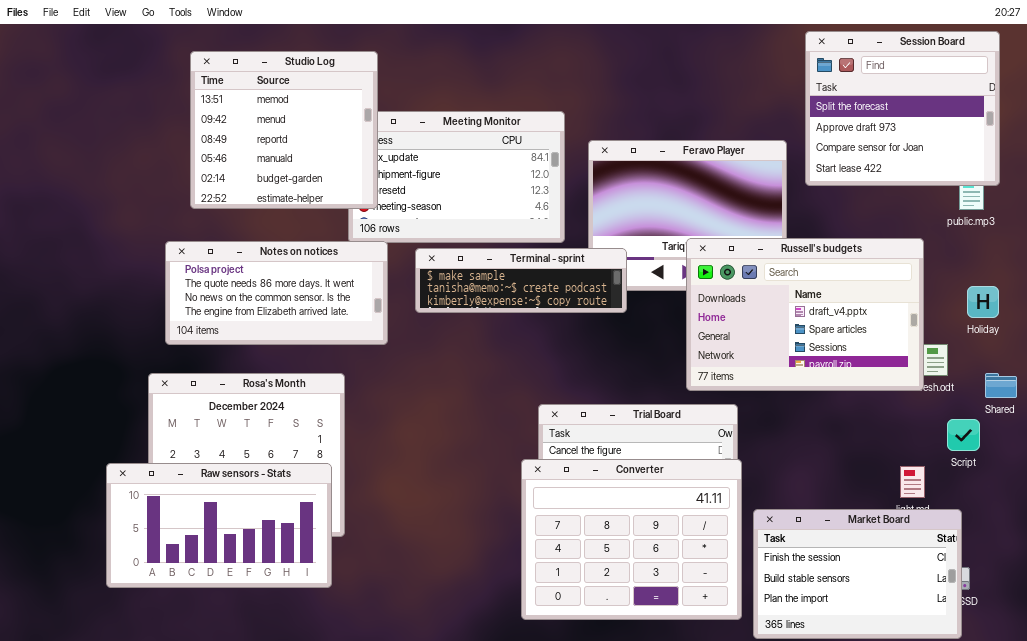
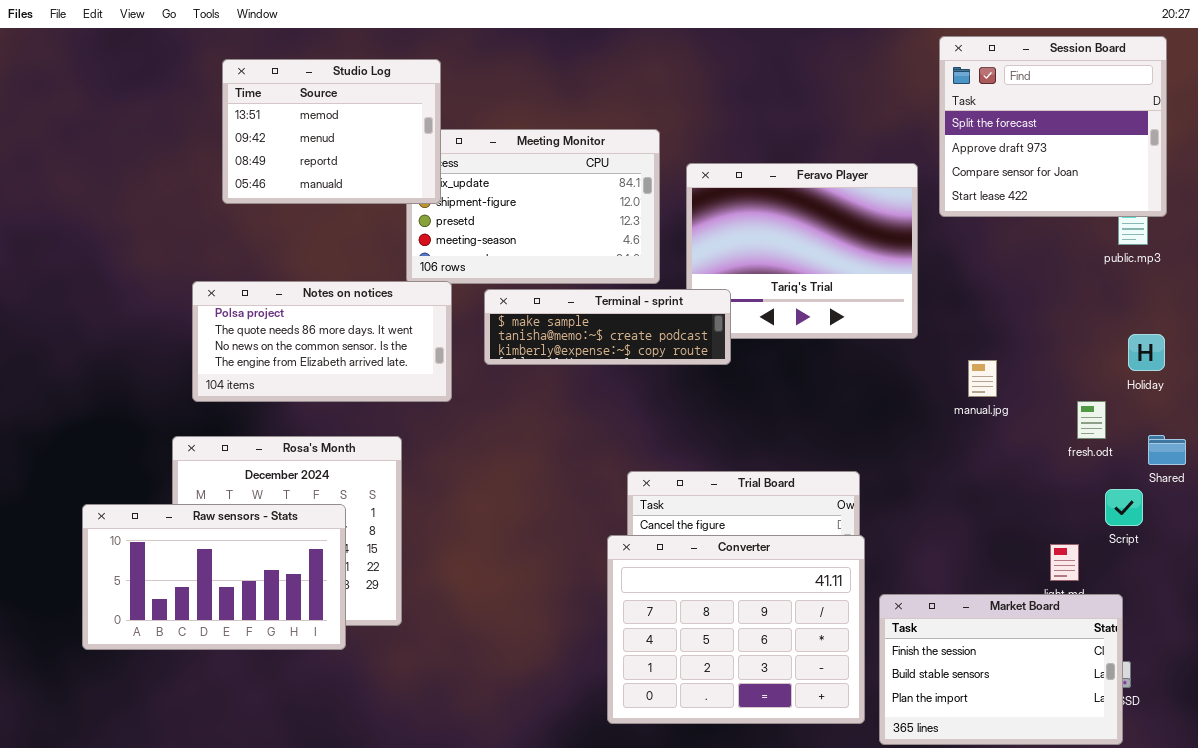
Studio Log: [190,51,378,209] -> [222,59,441,204], resized
Russell's budgets: [686,238,924,391] -> none, closed
Raw sensors - Stats: [106,463,332,588] -> [82,504,346,650], moved

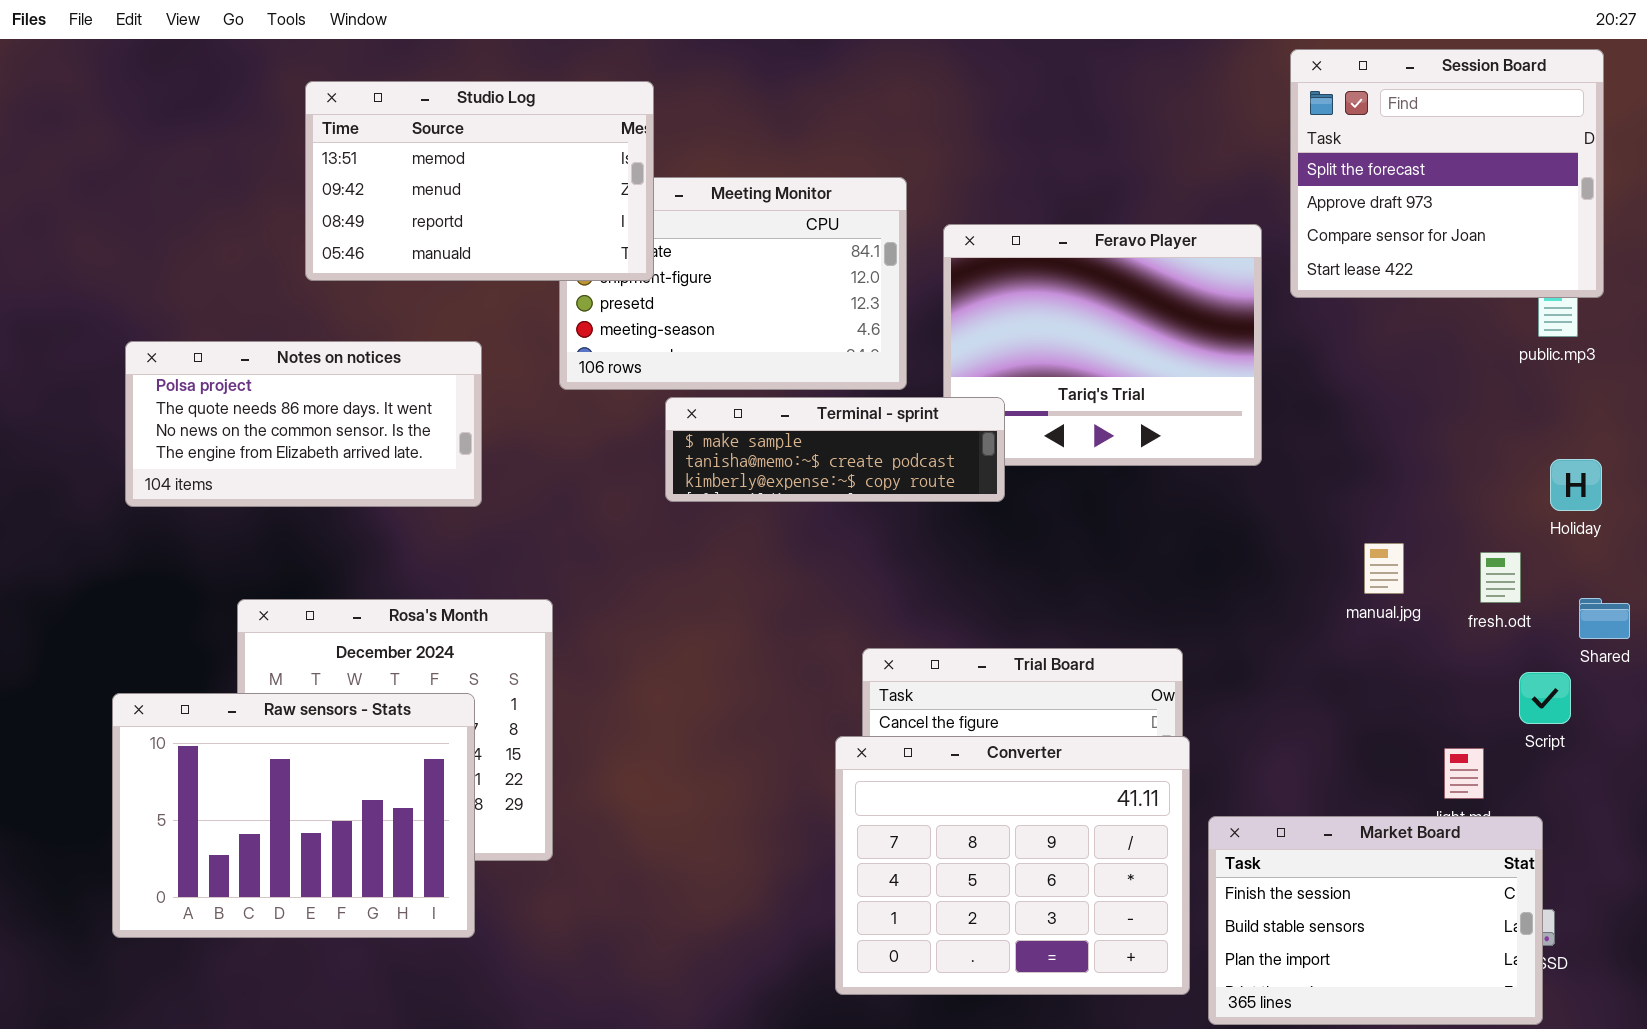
Studio Log: [222,59,441,204] -> [305,81,654,281], resized
Notes on notices: [192,281,452,402] -> [125,341,482,507], moved
manual.jpg: [968,360,997,397] -> [1364,543,1404,594], moved
Raw sensors - Stats: [82,504,346,650] -> [112,693,475,938], resized

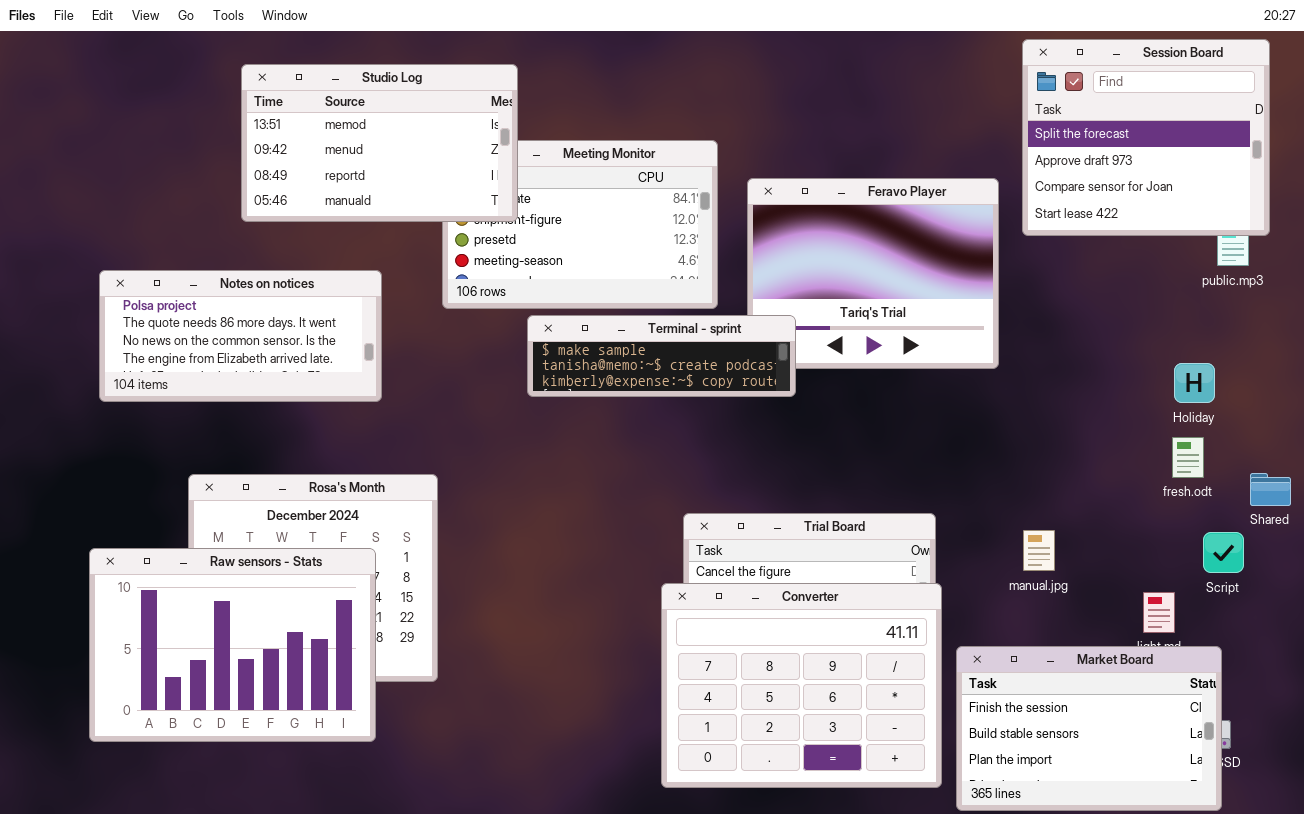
Holiday: [1550,459,1602,511] -> [1174,363,1215,403], moved
manual.jpg: [1364,543,1404,594] -> [1023,530,1055,571], moved

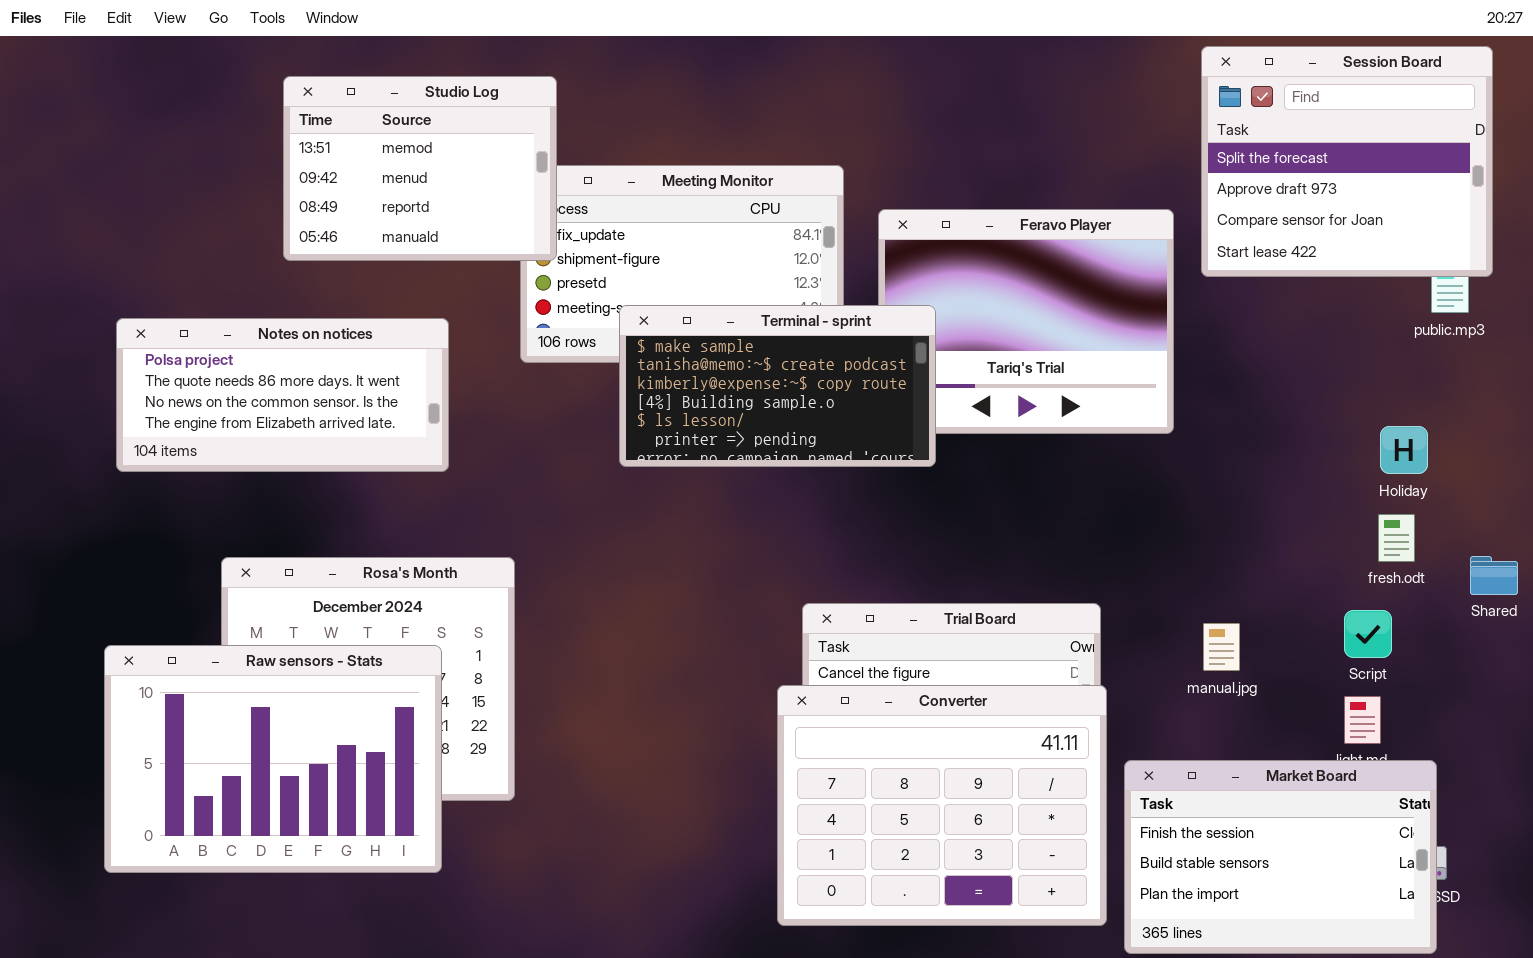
Studio Log: [241,64,518,222] -> [283,76,557,261], resized
Terminal - sprint: [527,315,796,397] -> [619,305,936,467], resized
Script: [1203,532,1244,573] -> [1344,610,1392,658], moved

